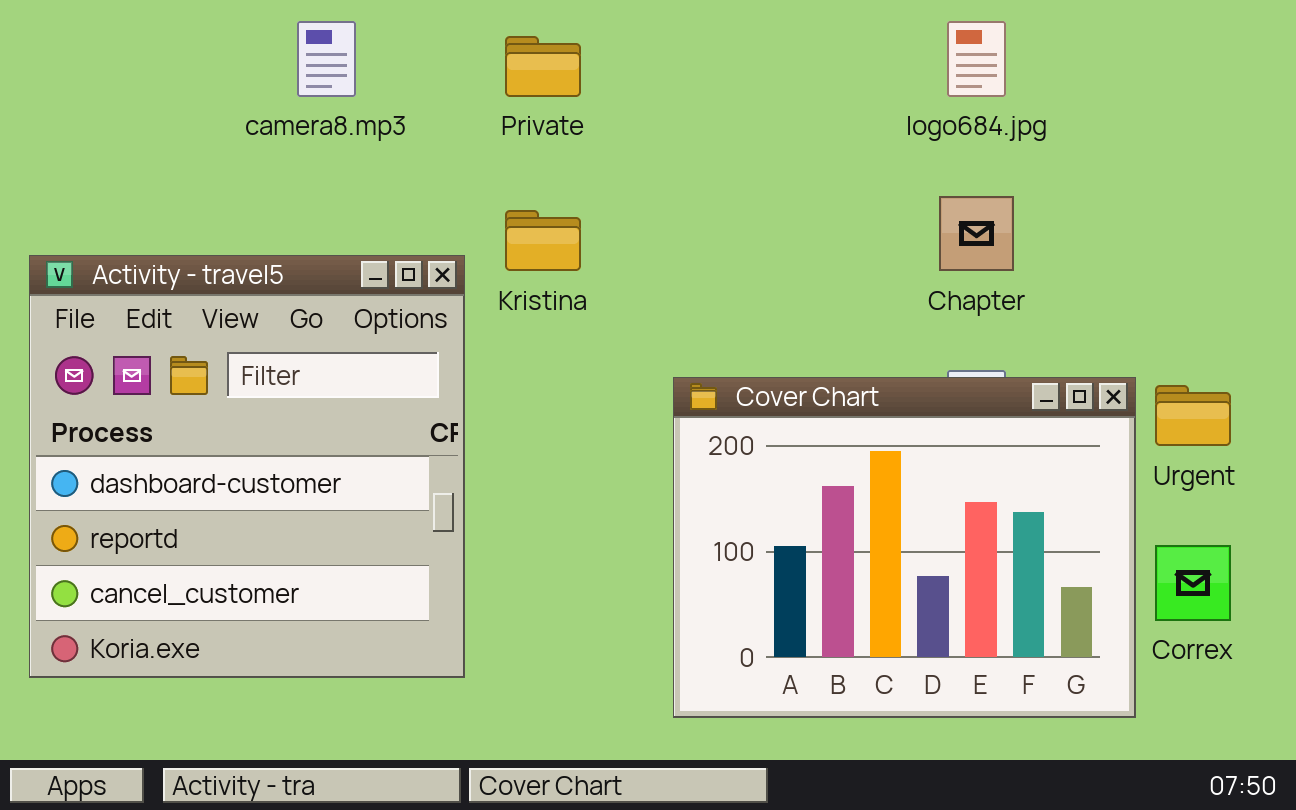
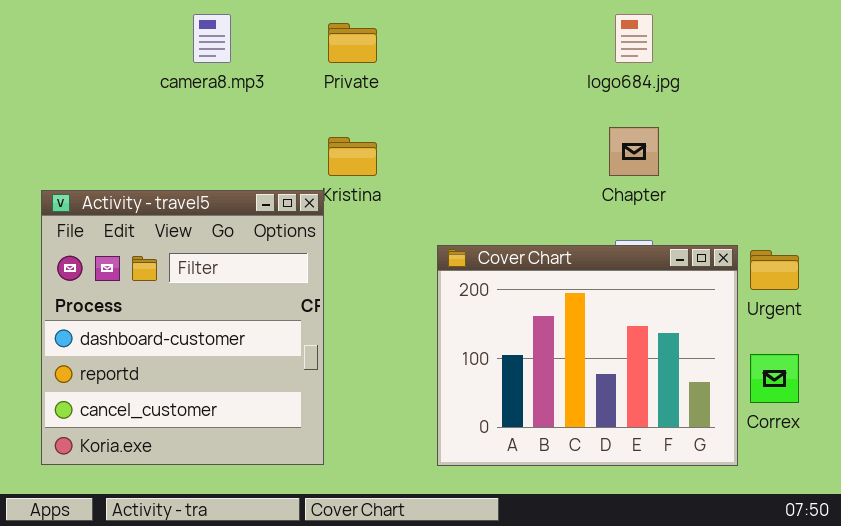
Activity - travel5: [29,255,465,678] -> [41,190,324,465], moved

